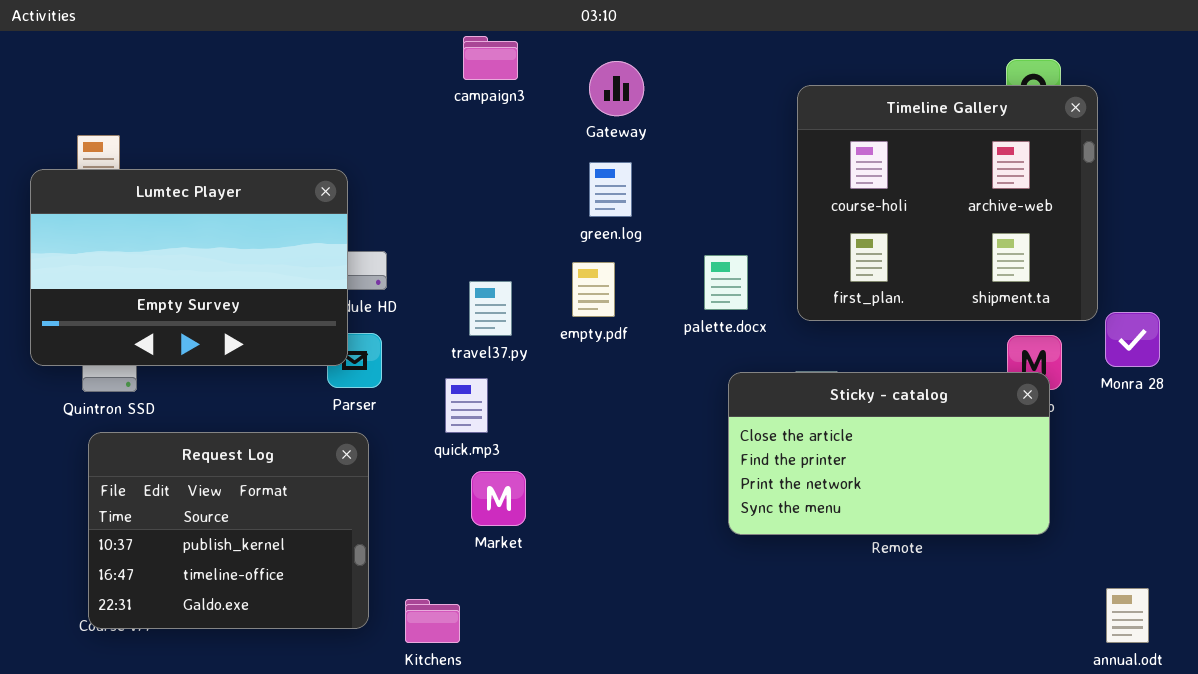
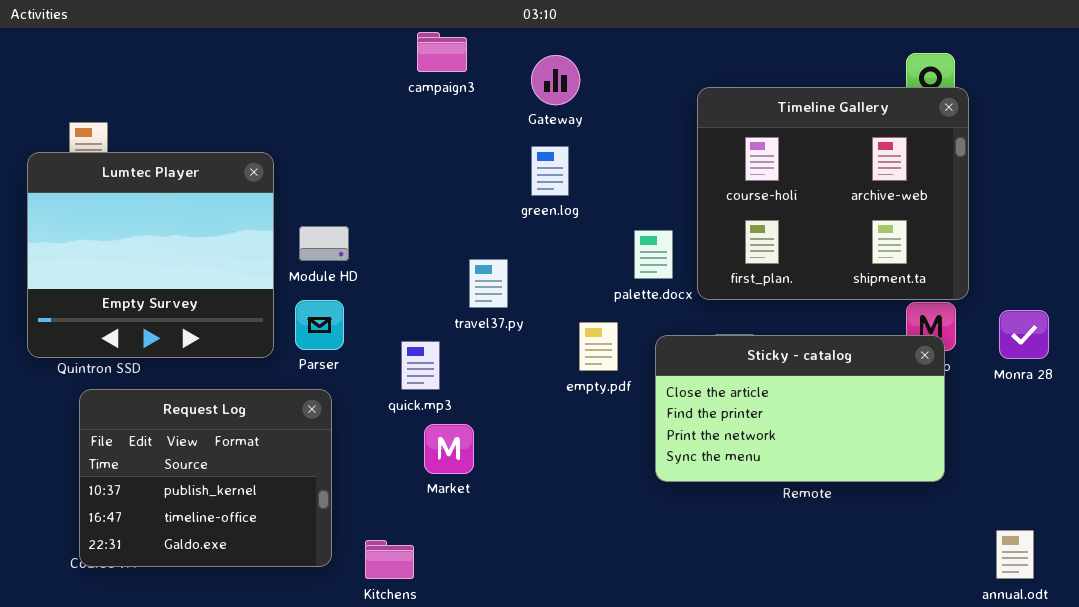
Timeline Gallery: [797,85,1098,321] -> [697,87,969,300], moved
Lumtec Player: [30,169,348,366] -> [27,152,274,358], resized
empty.pdf: [572,262,615,317] -> [579,322,618,371], moved
travel37.py: [469,281,512,336] -> [469,259,508,308], moved
Monra 28: [1105,312,1160,367] -> [999,310,1049,359], moved

